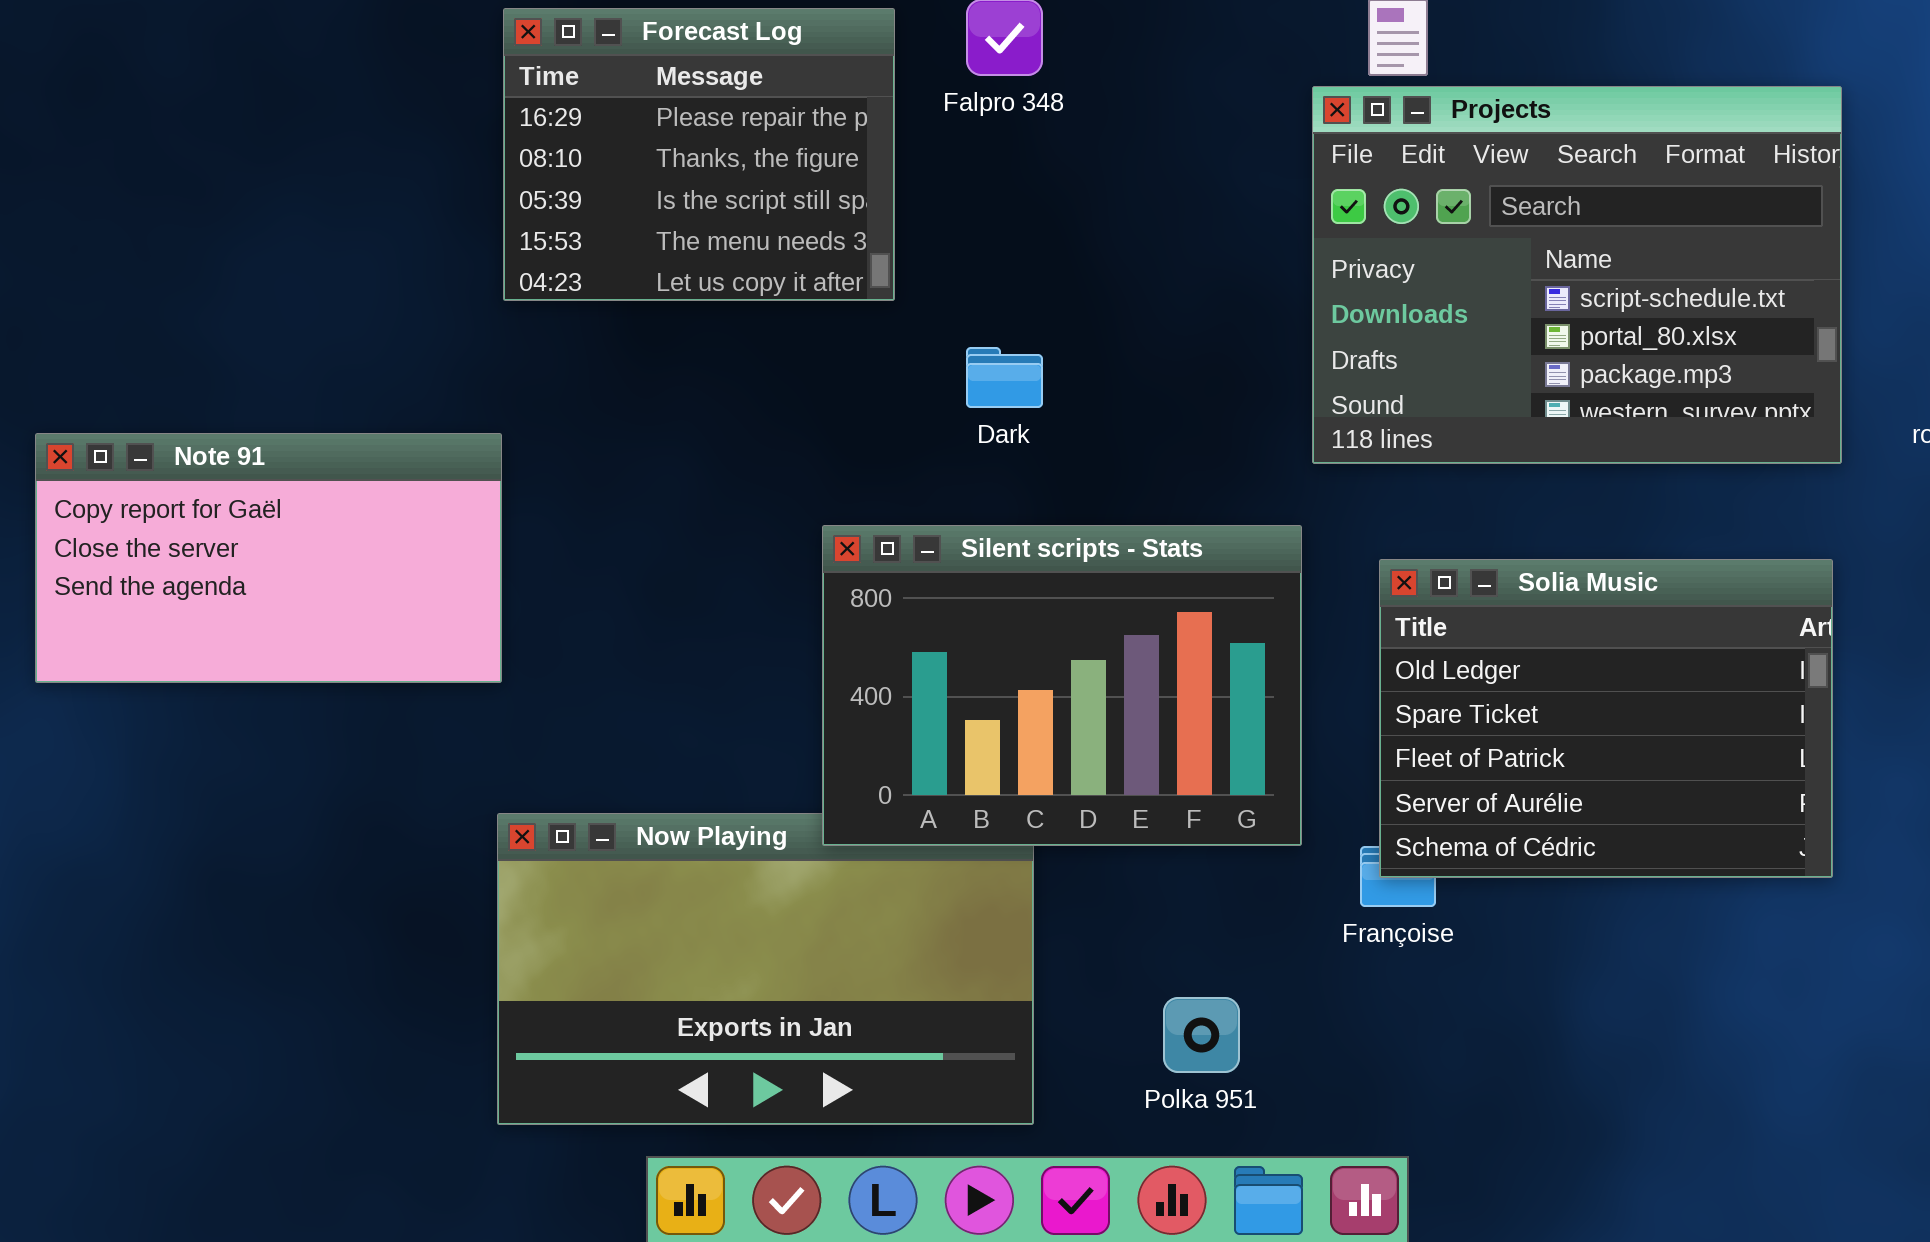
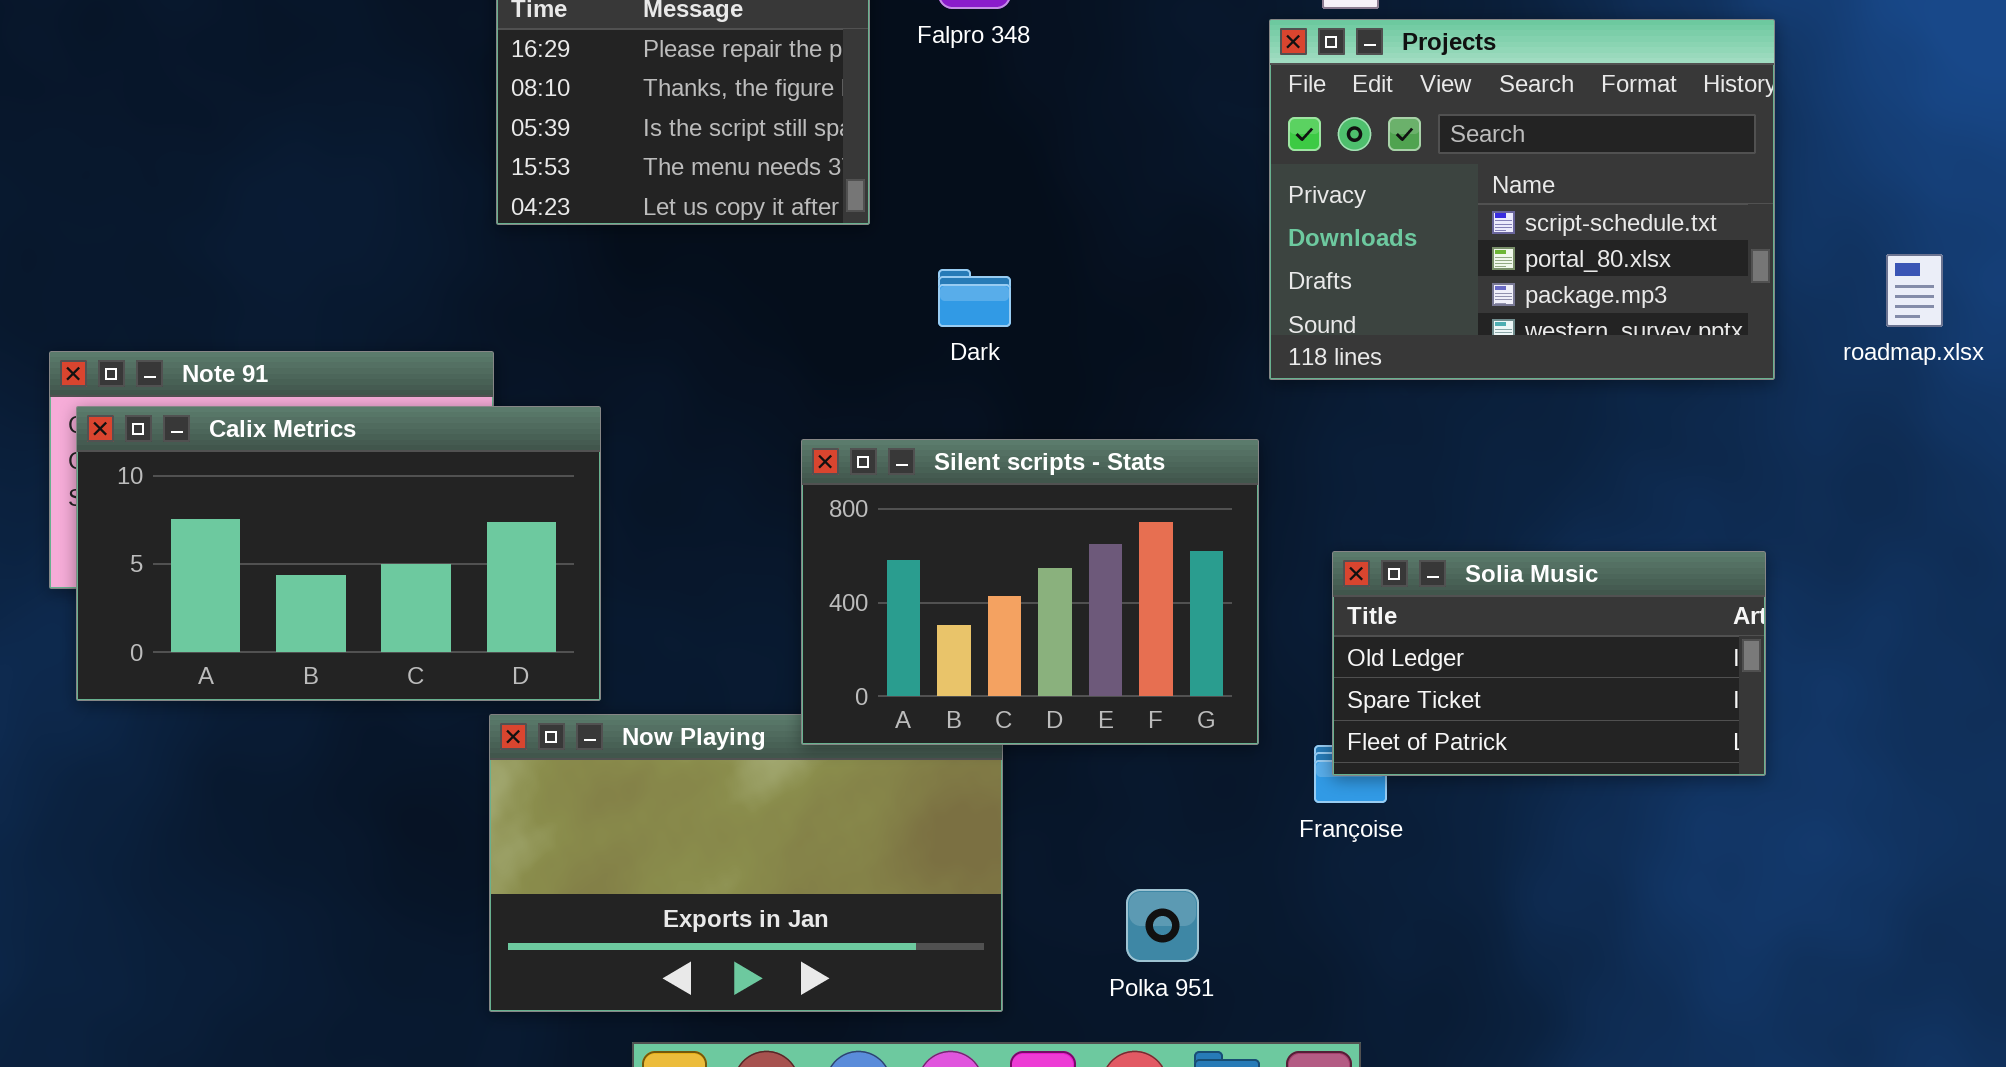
Calix Metrics: none -> [76,406,601,701], opened
Solia Music: [1379,559,1833,878] -> [1332,551,1766,776], resized

